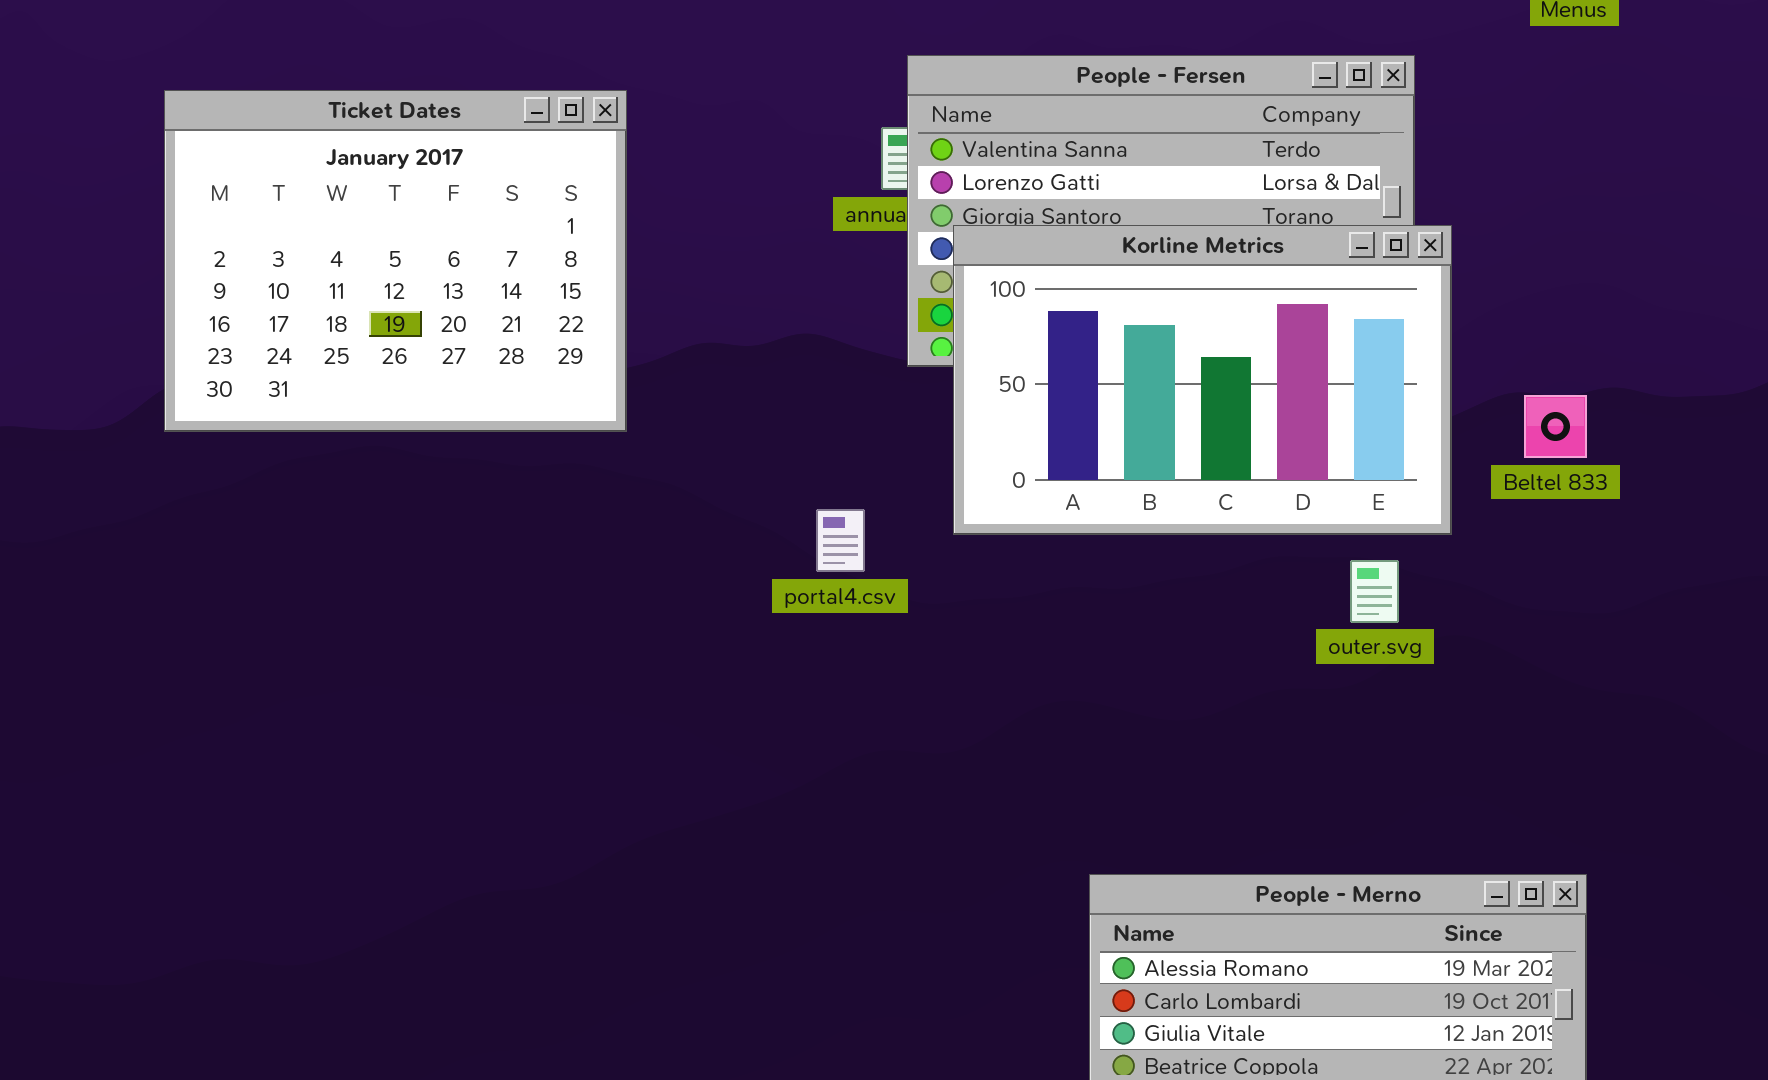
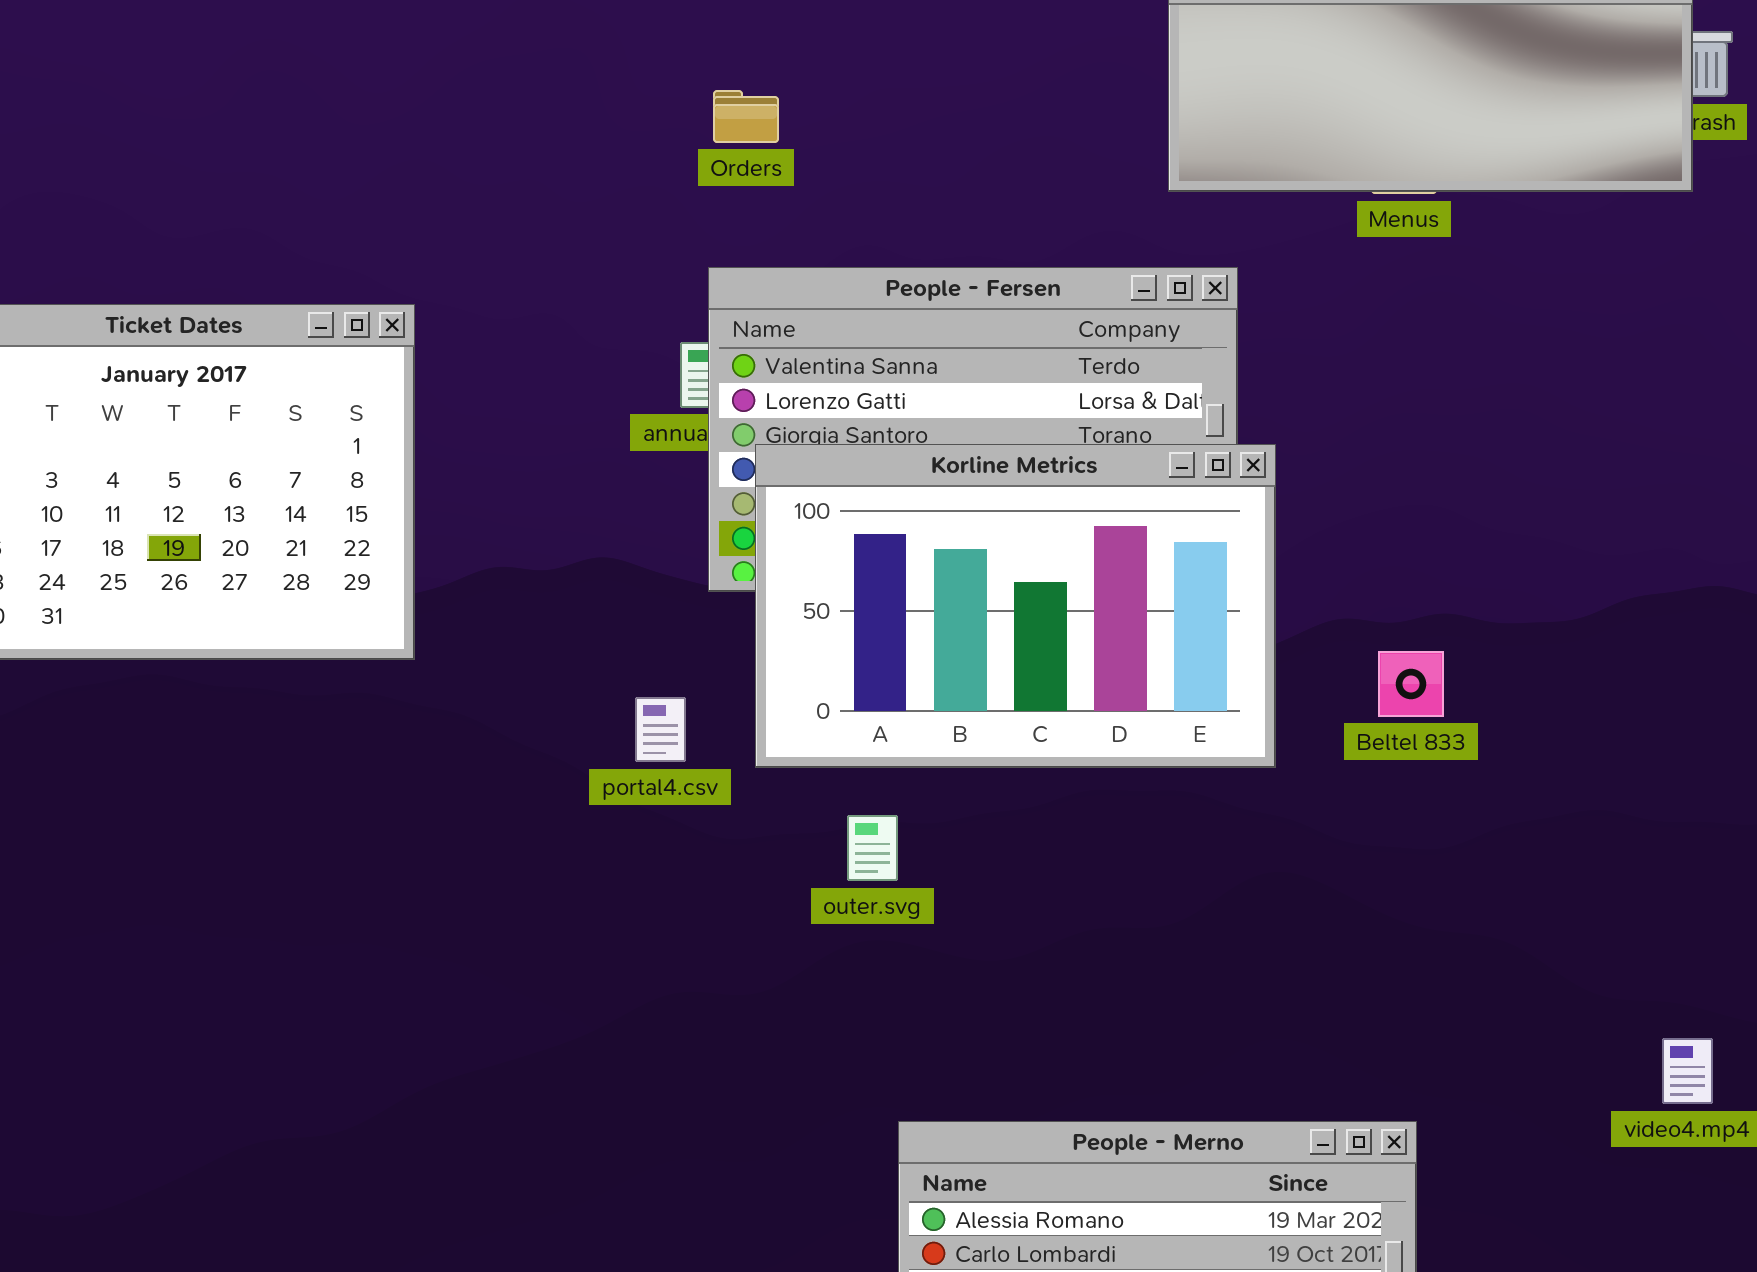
Beltel 833: [1524,395,1587,458] -> [1378,651,1444,717], moved
portal4.csv: [816,509,865,572] -> [635,697,686,762], moved
outer.svg: [1350,560,1399,623] -> [847,815,898,881], moved

